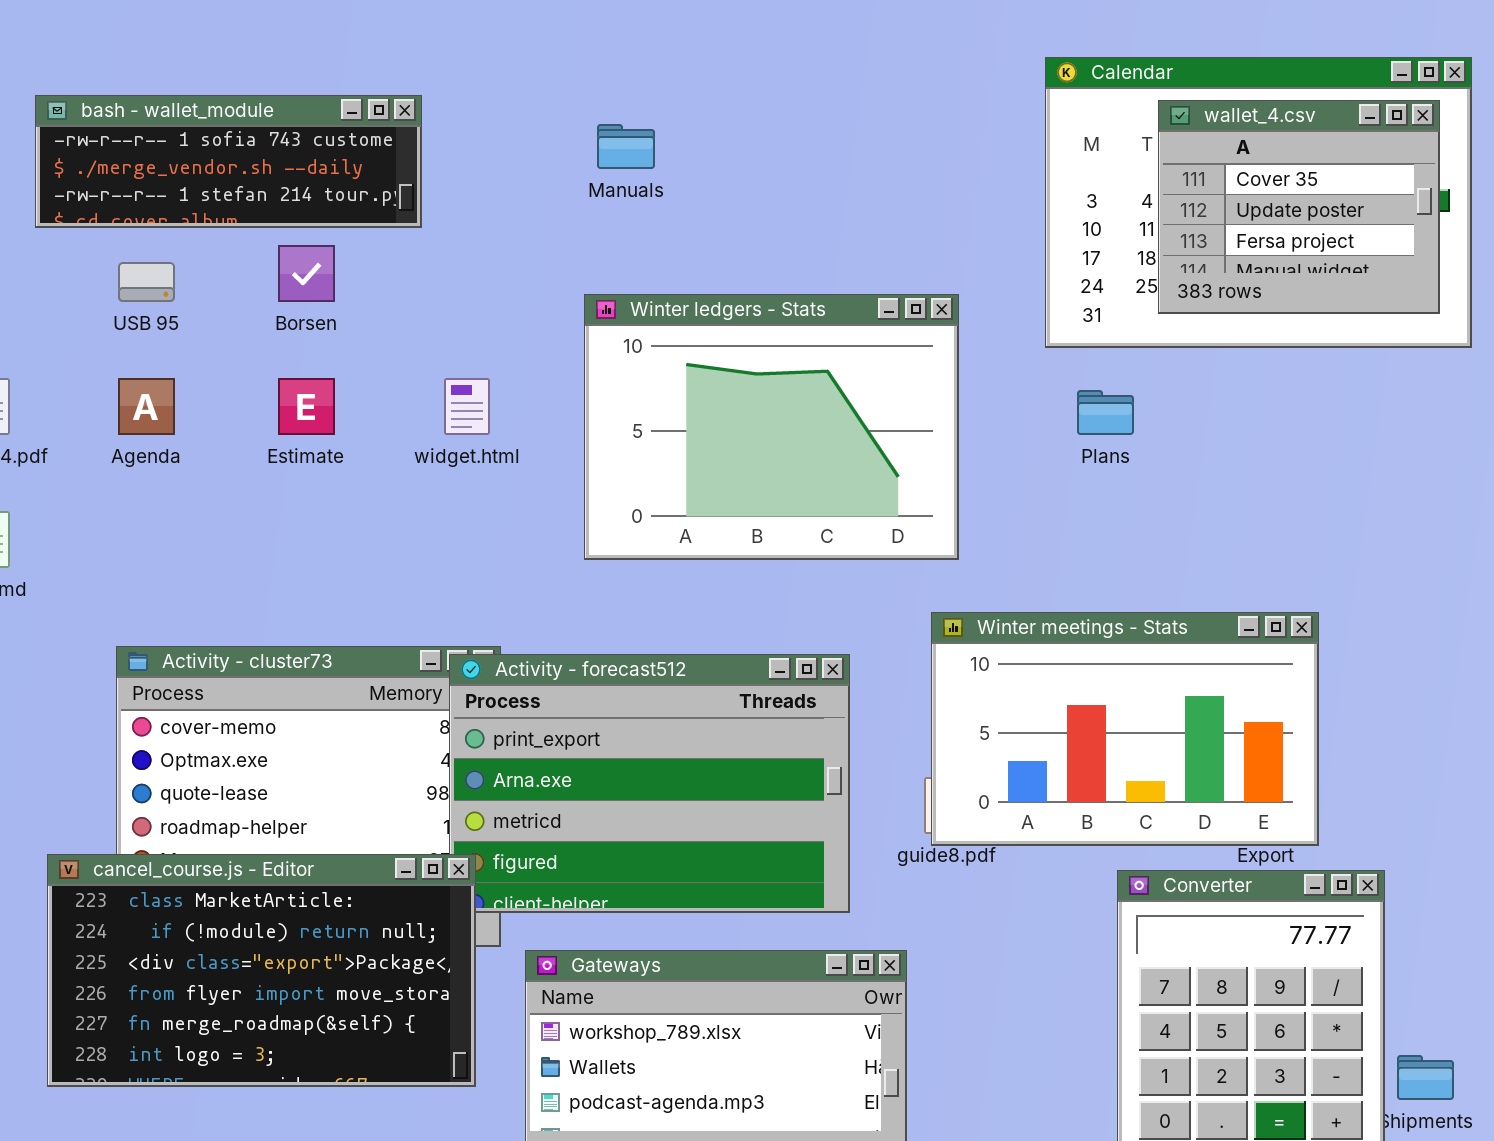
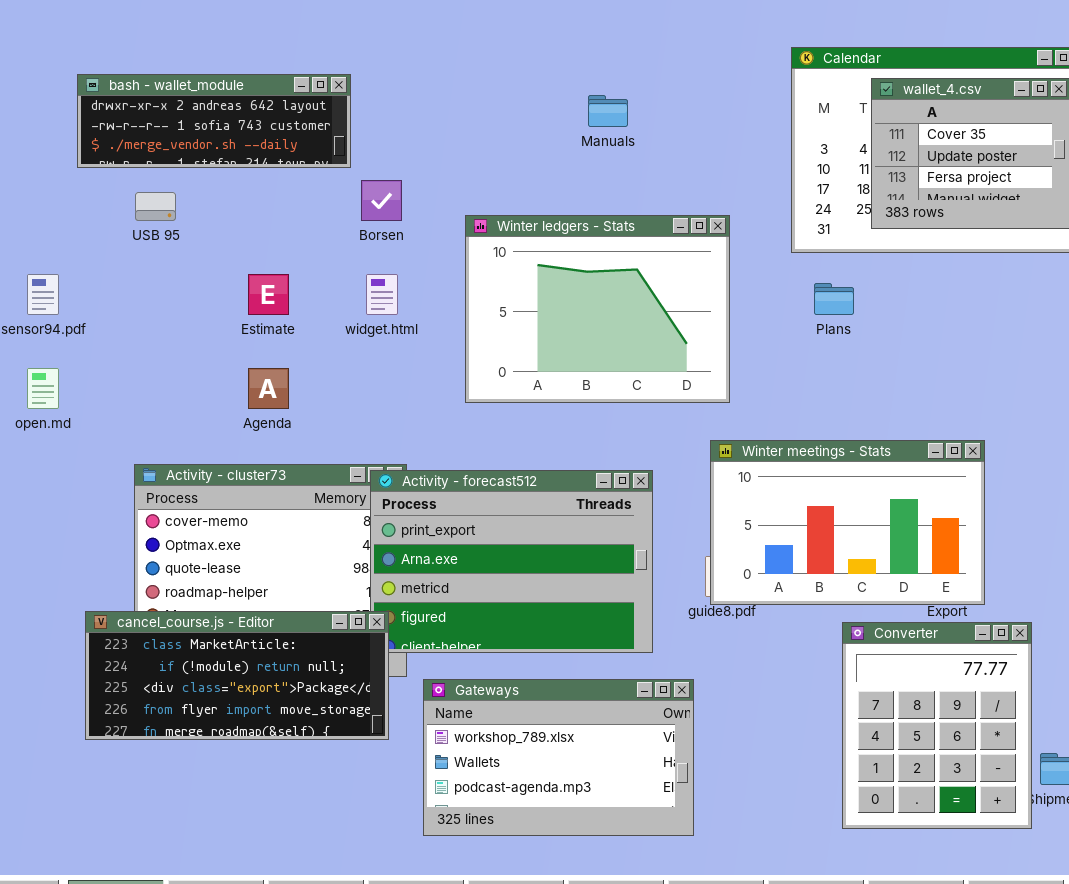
bash - wallet_module: [35,95,422,228] -> [77,74,351,168], scrolled up 1 row
Manuals: [597,124,655,169] -> [588,95,628,127], moved
Borsen: [278,245,335,302] -> [361,180,402,221], moved
Agenda: [118,378,175,435] -> [248,368,289,409], moved
cancel_course.js - Editor: [47,854,476,1087] -> [85,611,389,740], resized

